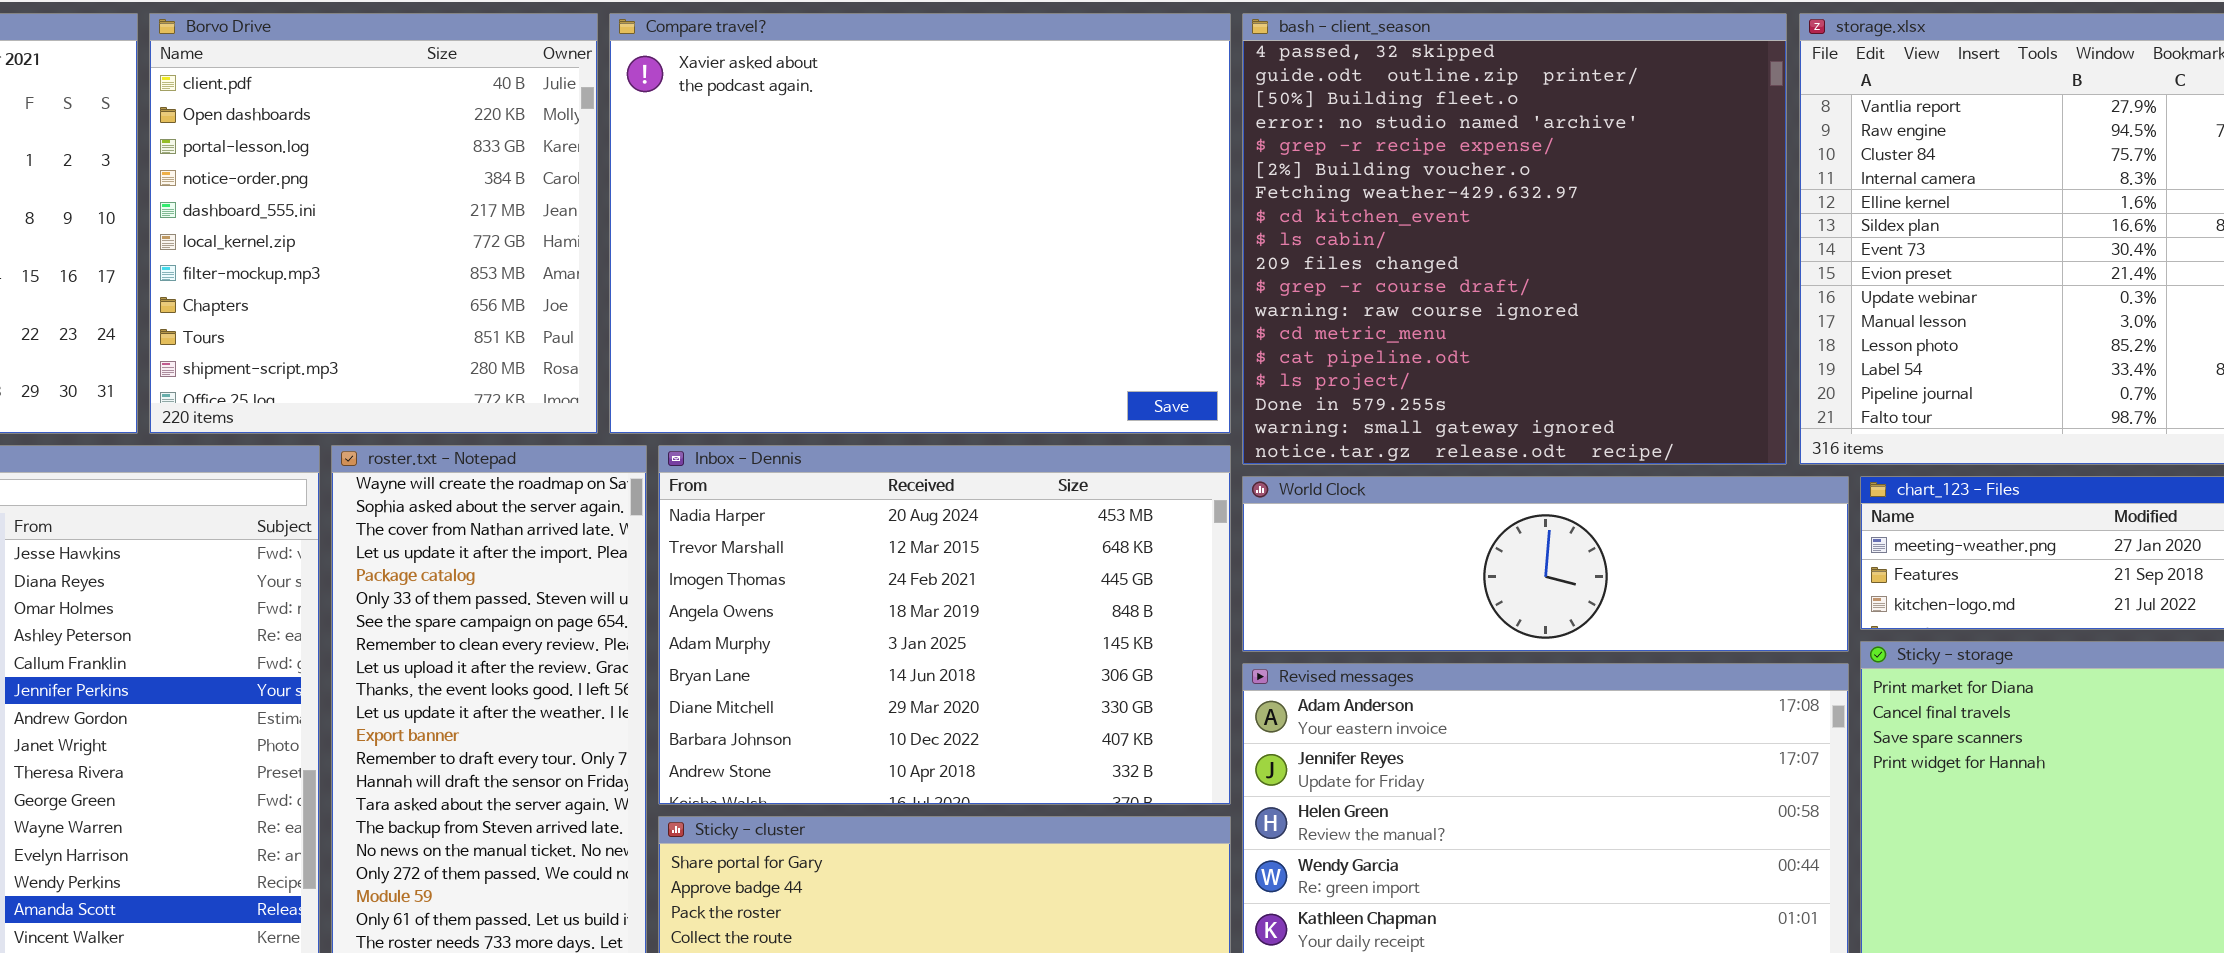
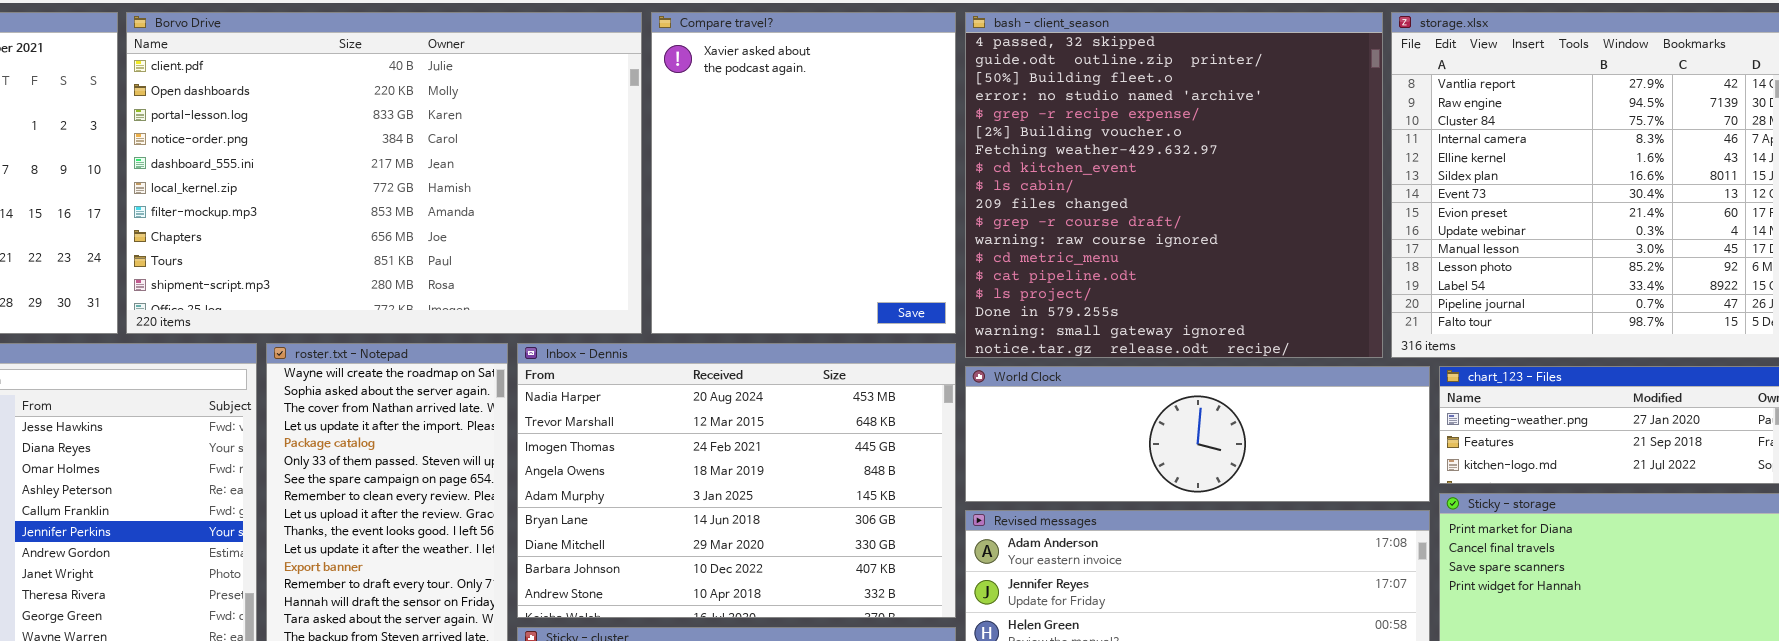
Borvo Drive: [149,13,598,434] -> [126,12,642,334], resized
Compare travel?: [609,13,1231,434] -> [651,12,956,334], resized

